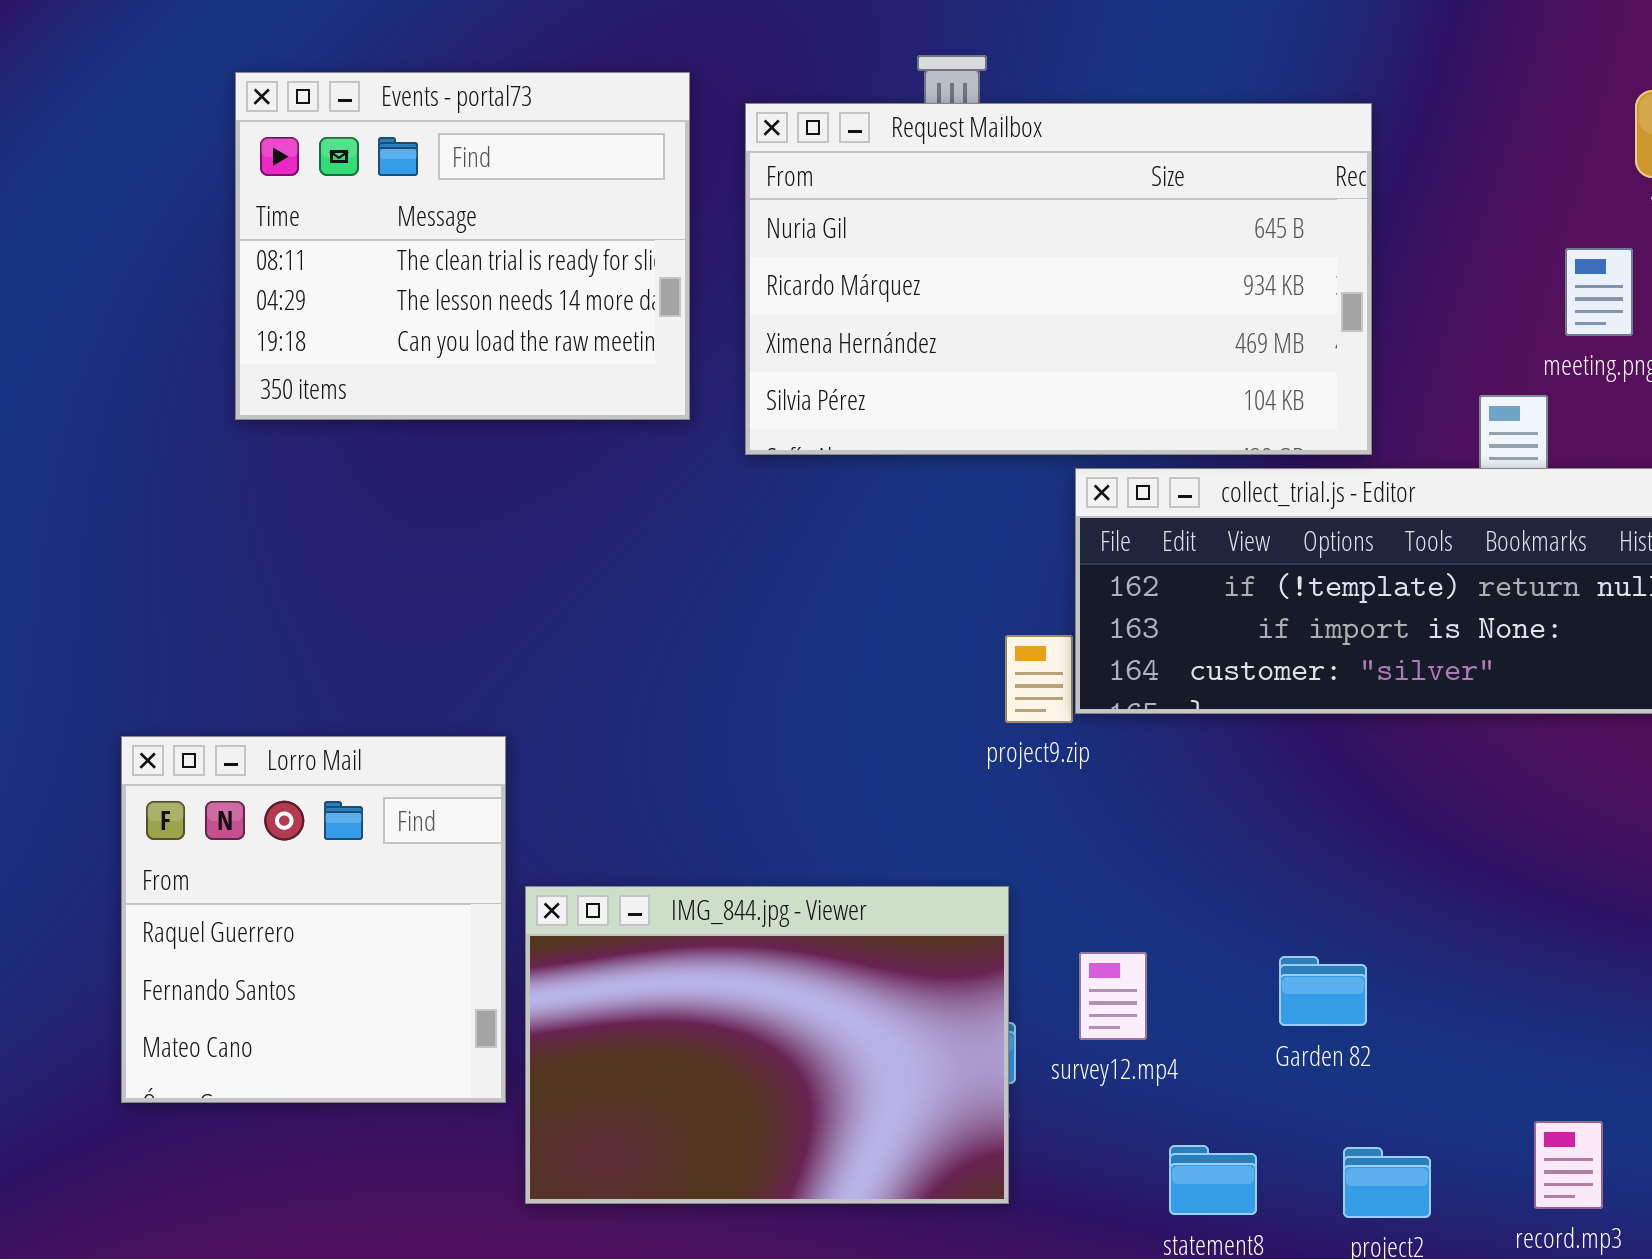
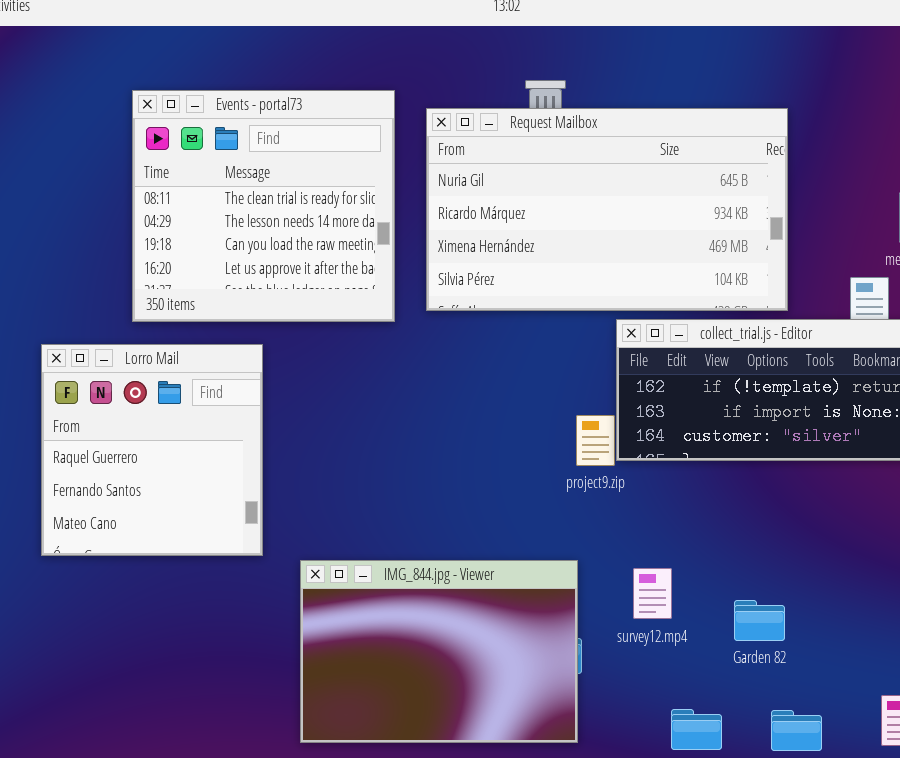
Events - portal73: [235,72,690,420] -> [132,90,395,322], resized
Lorro Mail: [121,736,506,1103] -> [41,344,263,556], moved
survey12.mp4: [1079,952,1147,1040] -> [633,568,672,619], moved

